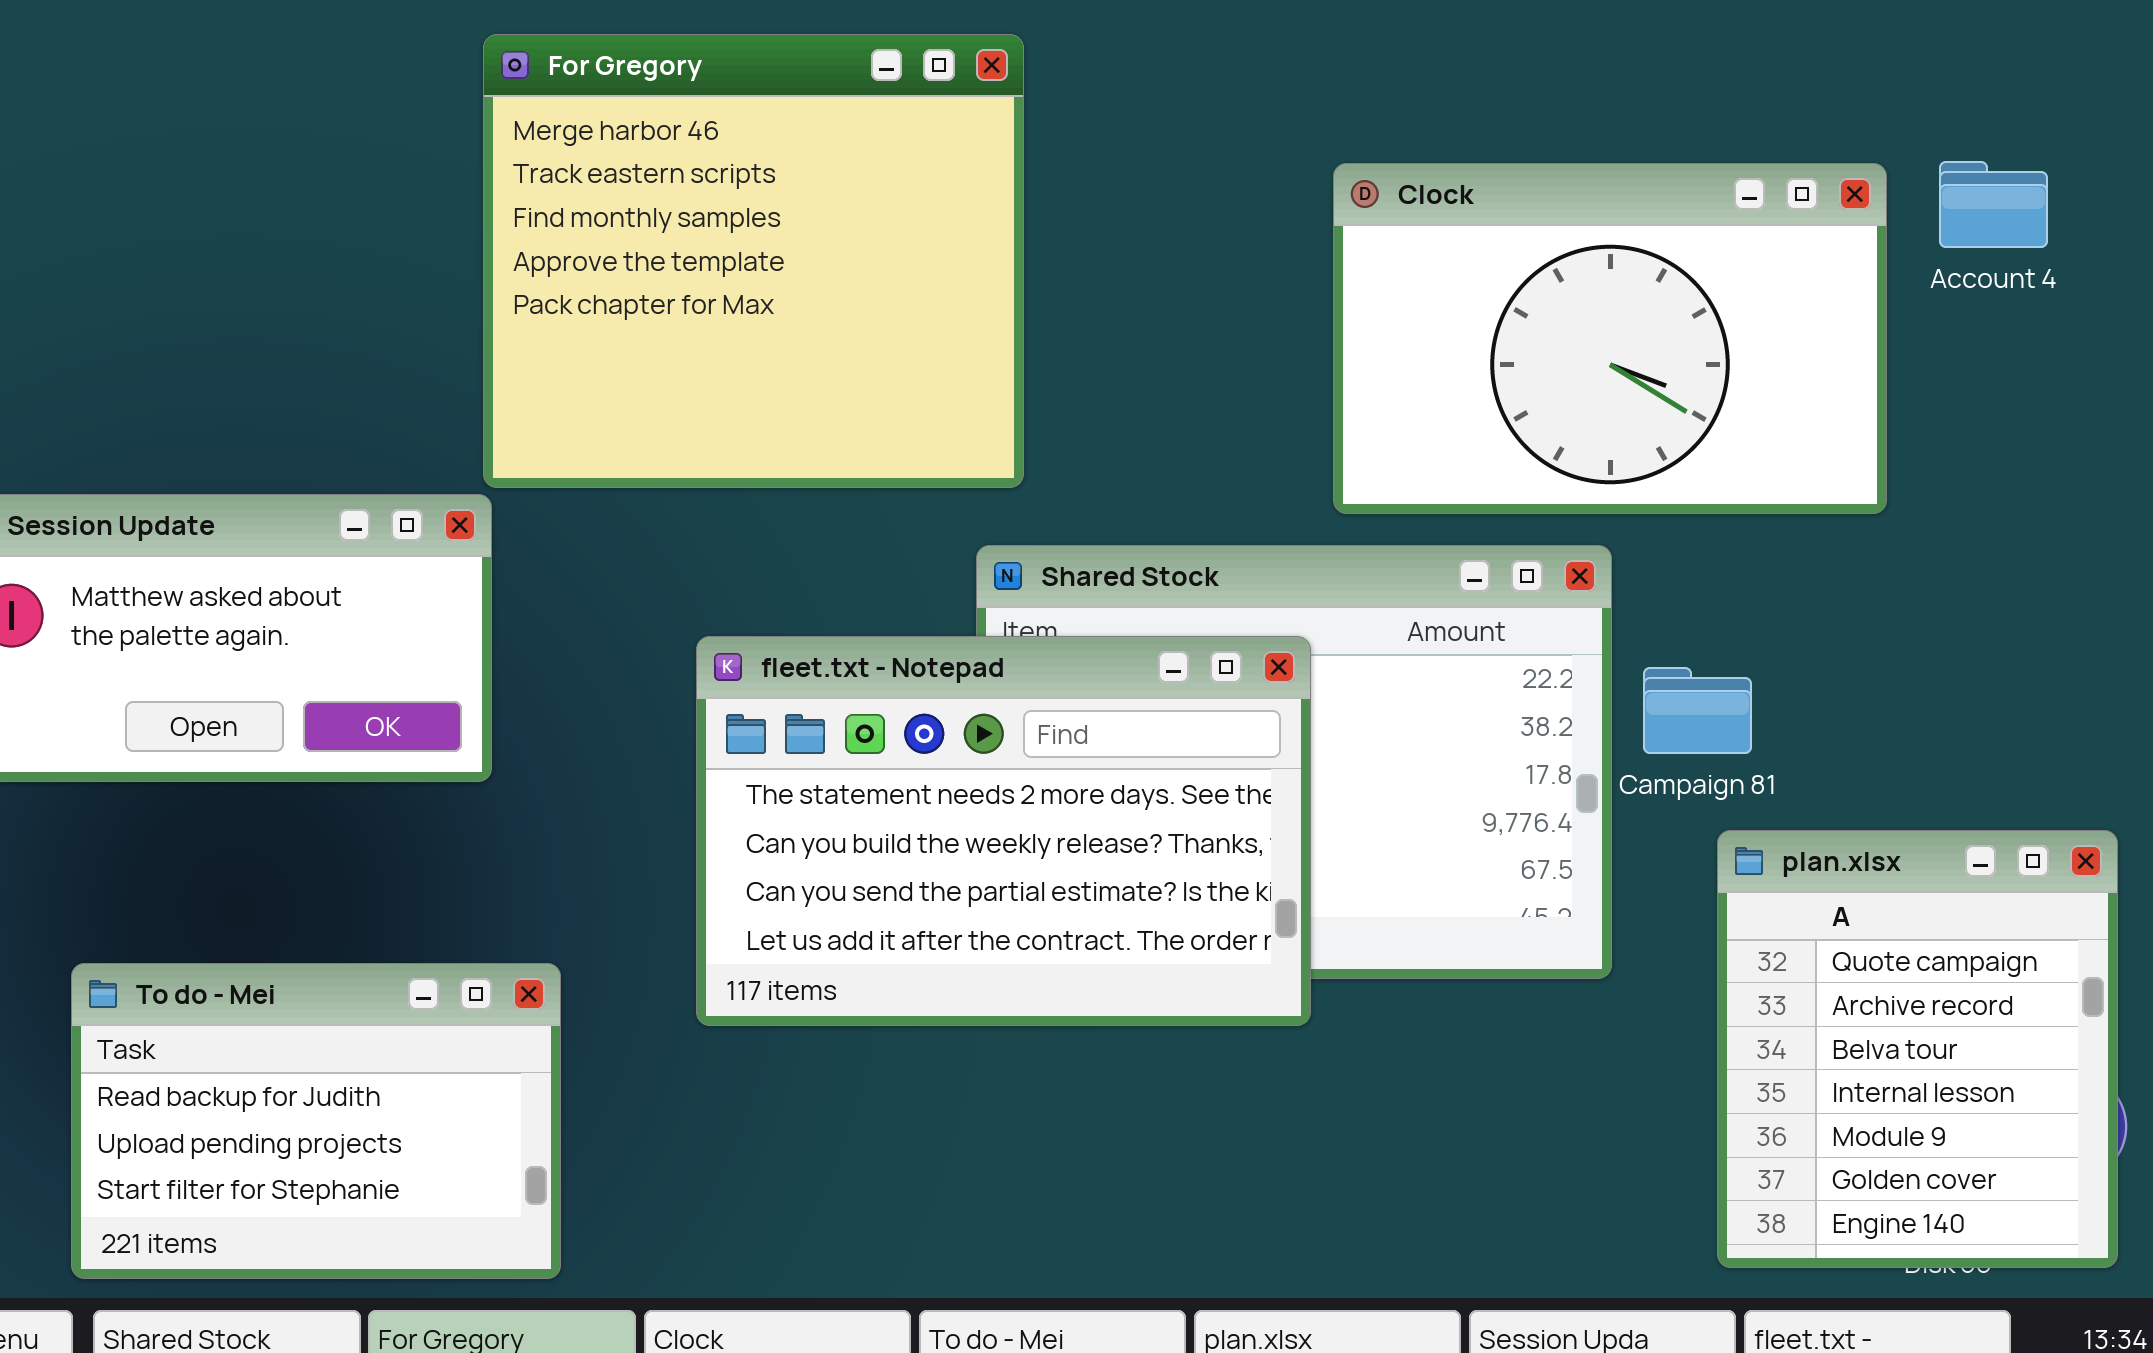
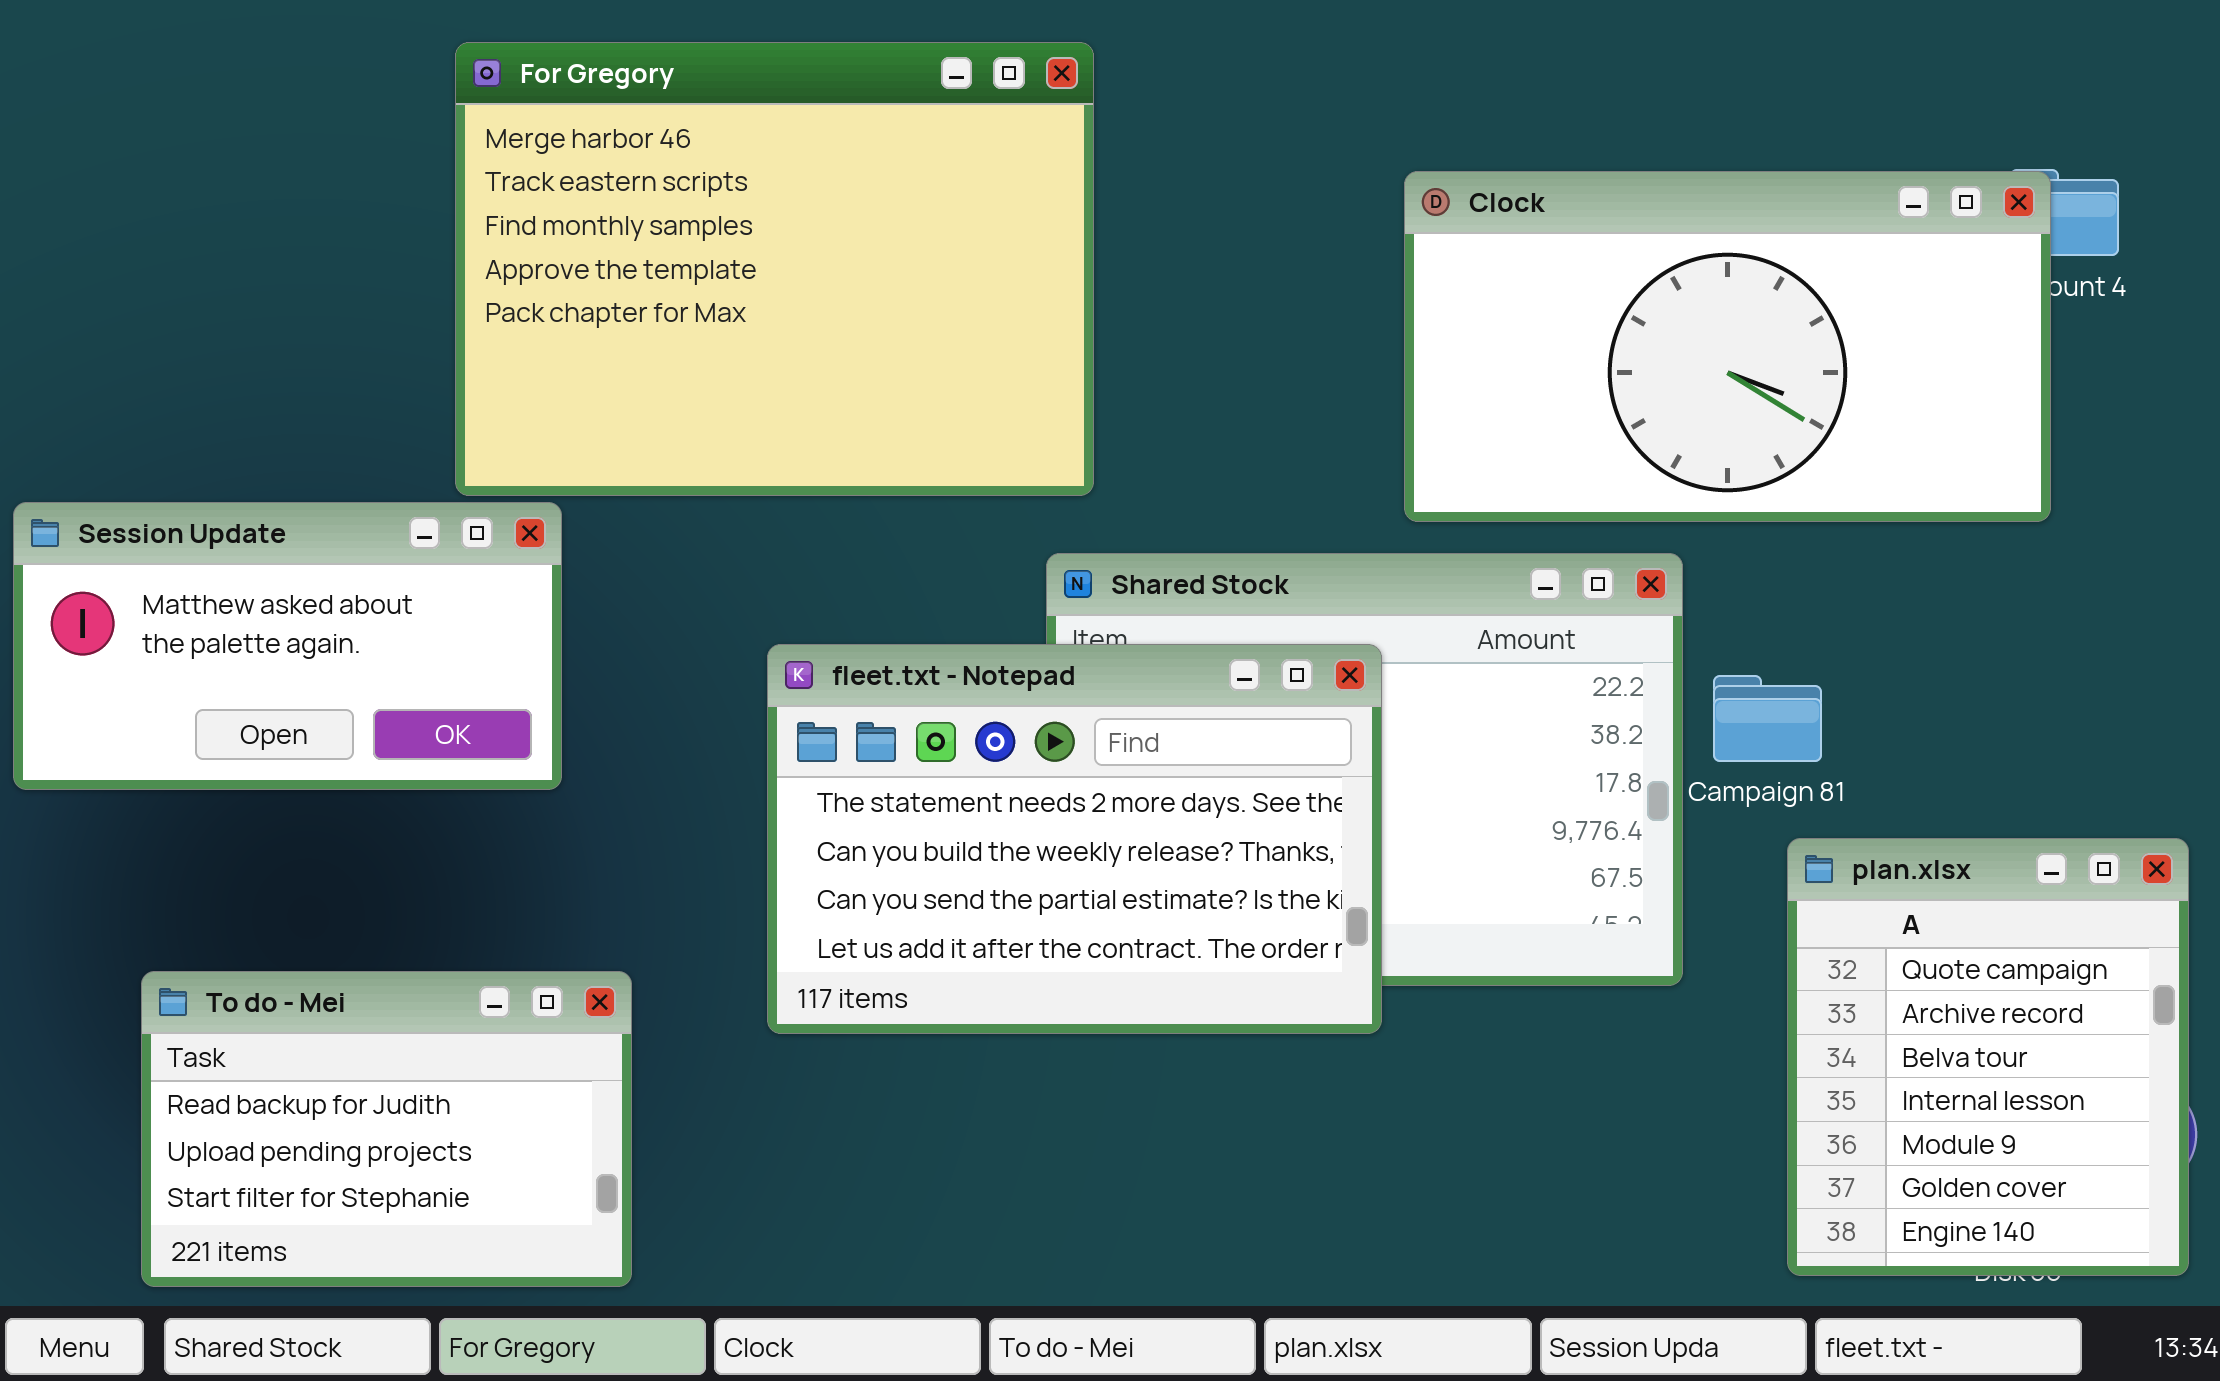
For Gregory: [483,34,1024,488] -> [455,42,1094,496], resized
Clock: [1333,163,1887,514] -> [1404,171,2051,522], resized

